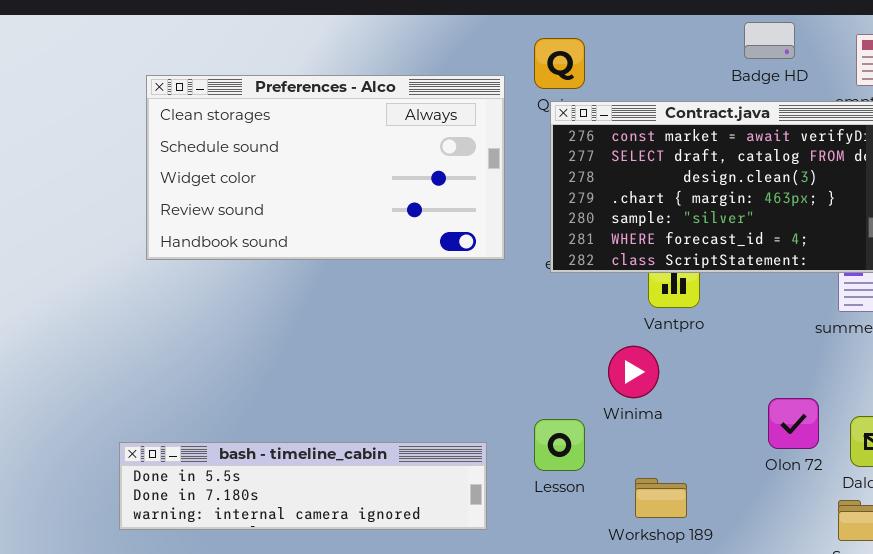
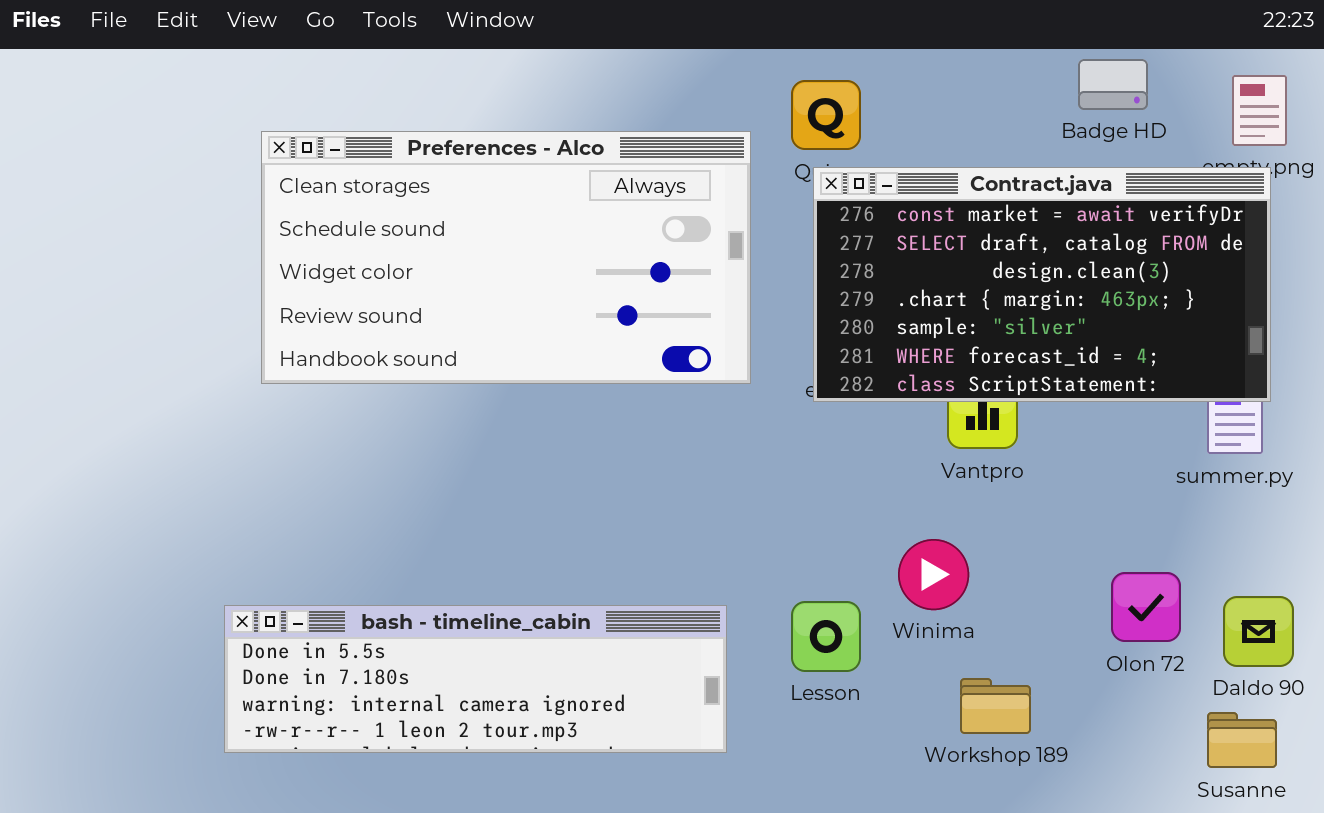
Winima: [608,346,659,398] -> [898,539,969,610], moved
bash - timeline_cabin: [119,442,487,530] -> [224,605,727,753], resized
Workshop 189: [635,478,687,518] -> [960,678,1031,734], moved

